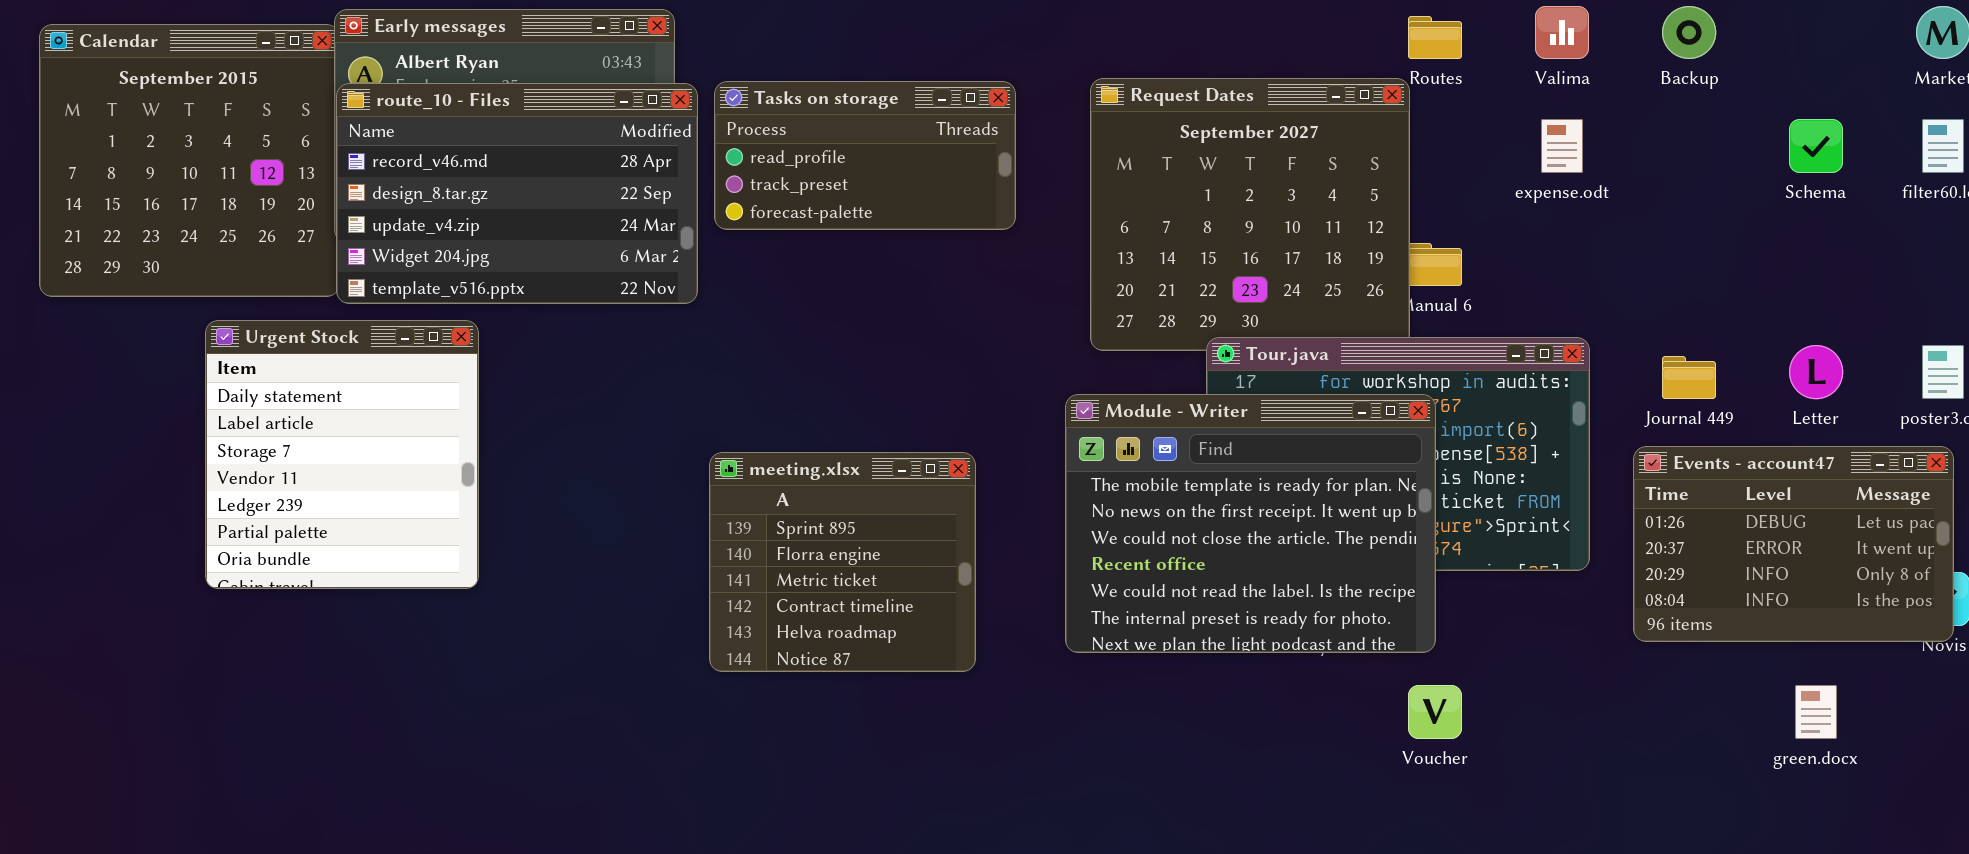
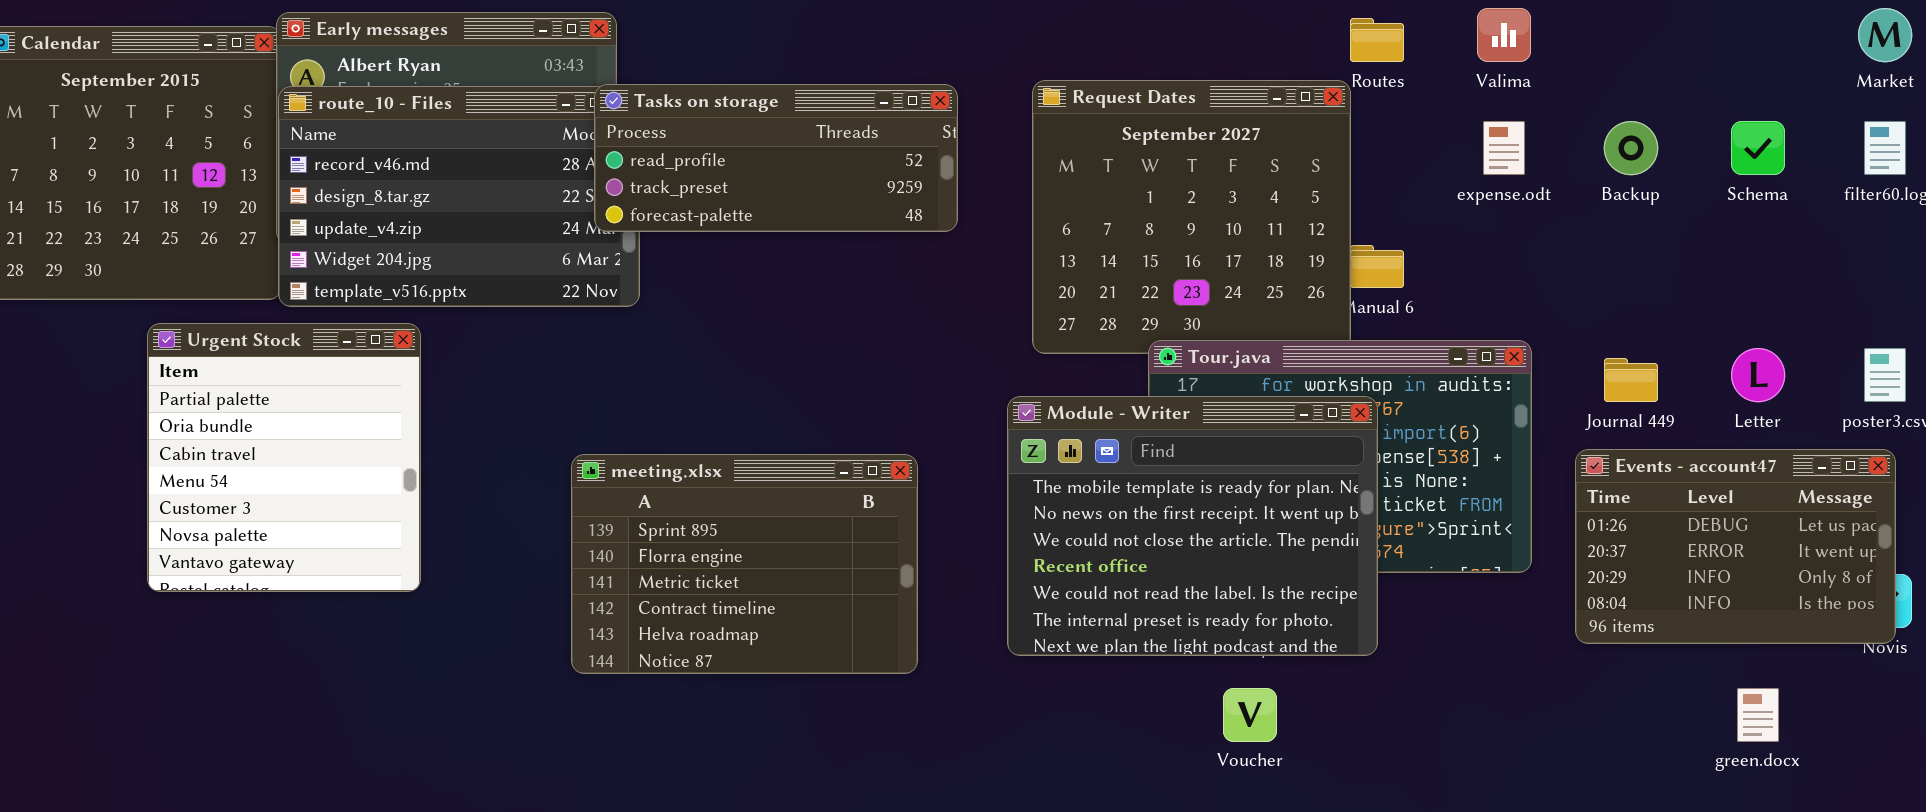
Backup: [1662,6,1716,59] -> [1604,121,1658,175], moved
Tasks on storage: [714,81,1016,230] -> [594,84,958,232], resized
Urgent Stock: [205,320,479,589] -> [147,323,421,592], scrolled down 5 rows
meeting.xlsx: [709,452,976,672] -> [571,454,918,674], resized
Voucher: [1408,685,1462,739] -> [1223,688,1277,742], moved

